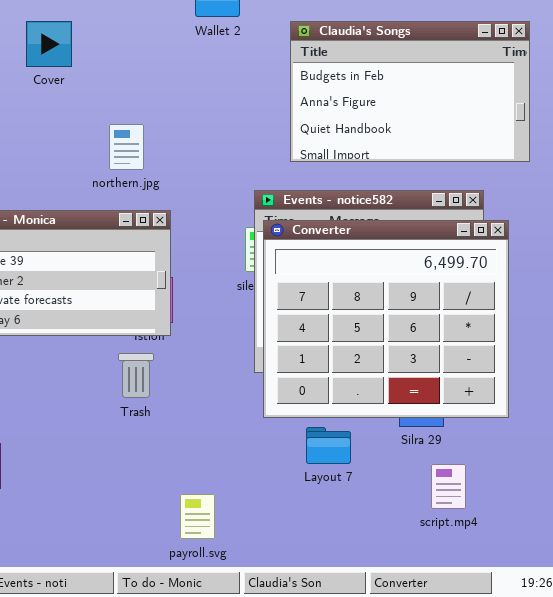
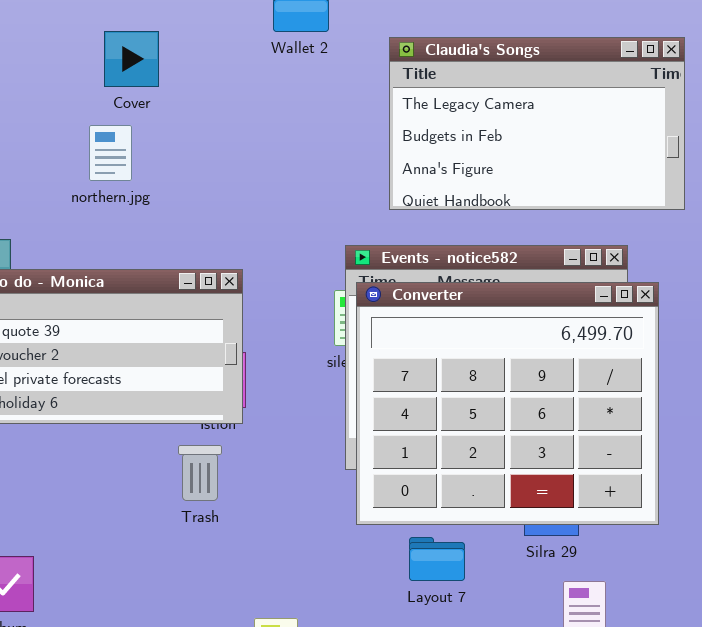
Cover: [26,21,72,67] -> [104,31,159,87], moved
Claudia's Songs: [290,21,530,162] -> [389,37,685,210], scrolled up 1 row
northern.jpg: [109,124,144,170] -> [89,125,132,181], moved

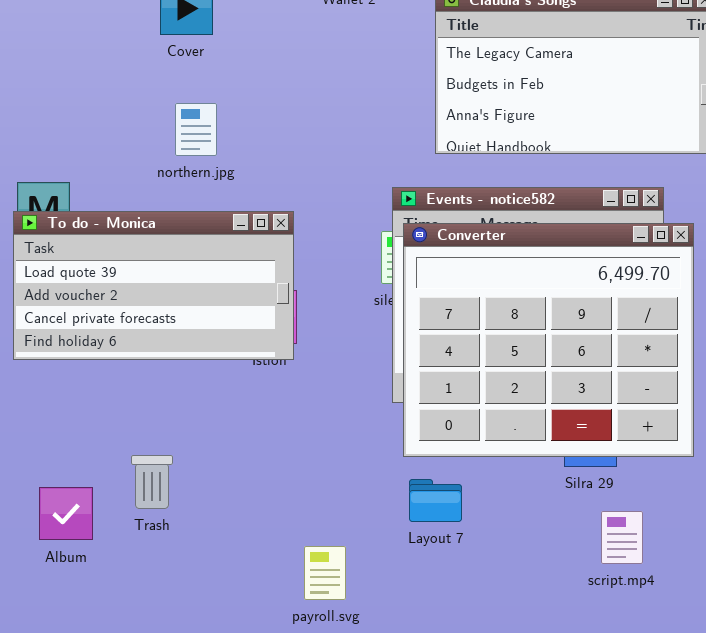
northern.jpg: [89,125,132,181] -> [175,103,217,156], moved
Trash: [178,445,222,501] -> [131,455,173,509], moved
Layout 7: [409,537,465,581] -> [409,479,462,522], moved

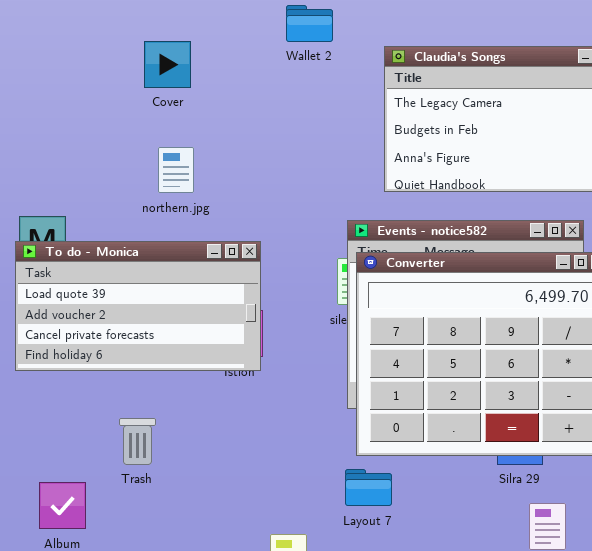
Trash: [131,455,173,509] -> [119,418,156,465], moved
Layout 7: [409,479,462,522] -> [345,469,392,506], moved

